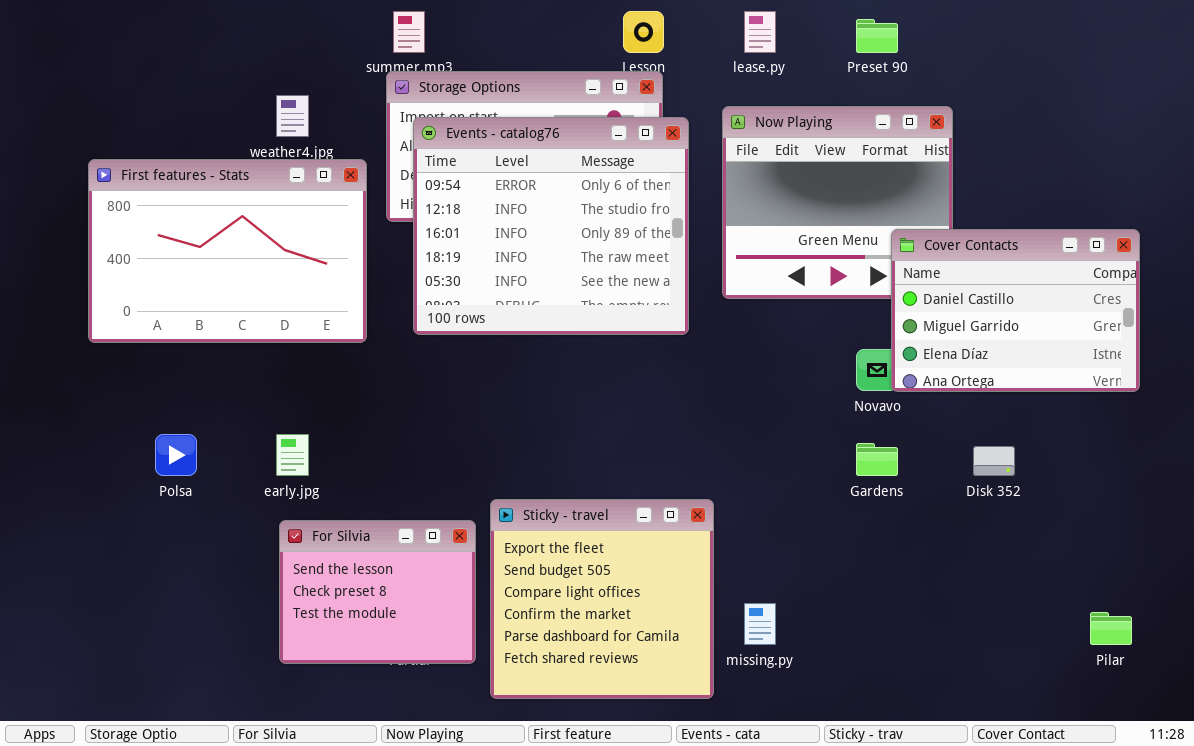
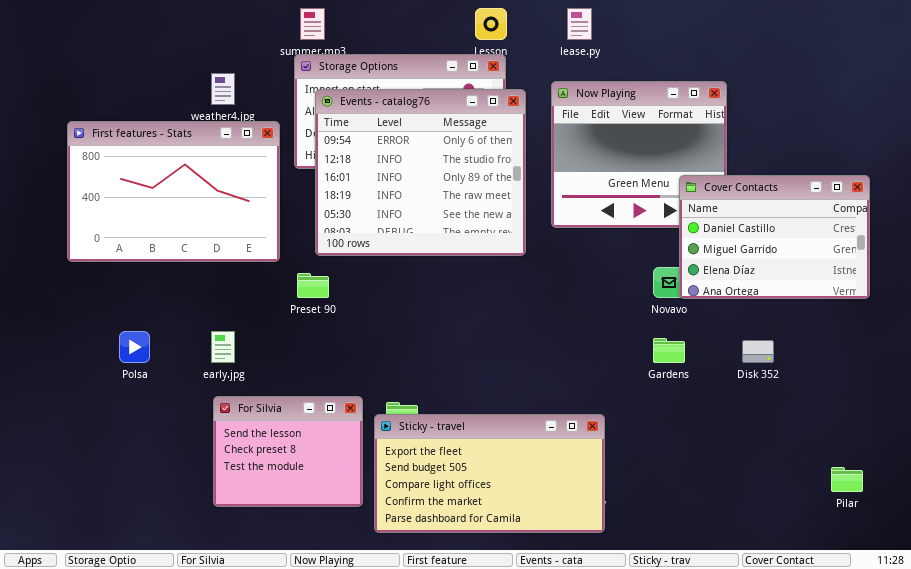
Preset 90: [856,19,898,53] -> [297,273,329,298], moved
Sticky - travel: [490,499,714,699] -> [374,414,605,533], resized

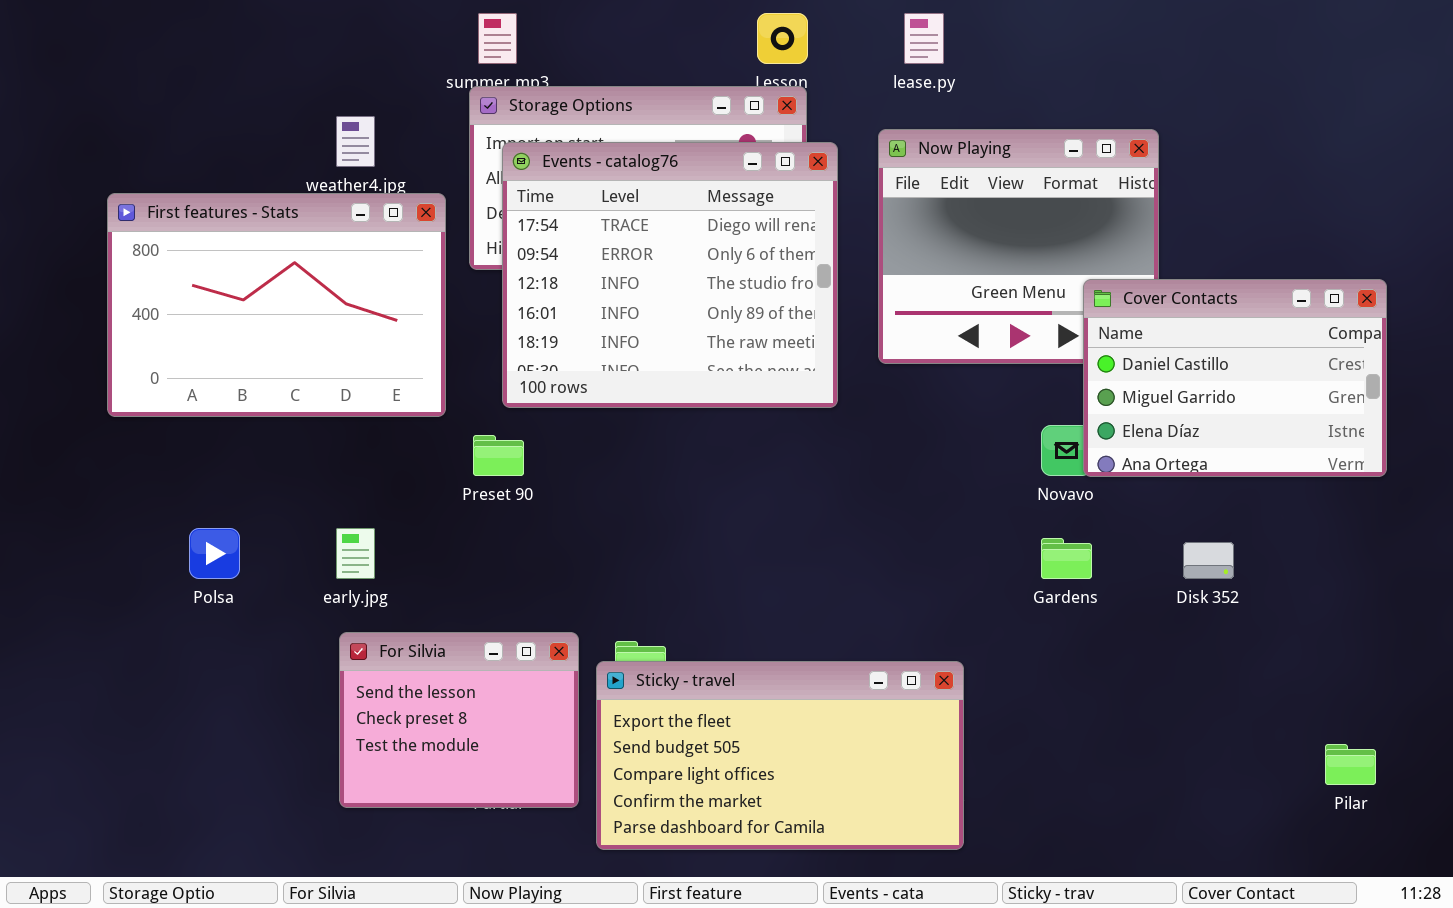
Events - catalog76: [315,89,526,256] -> [502,142,838,408], scrolled up 1 row

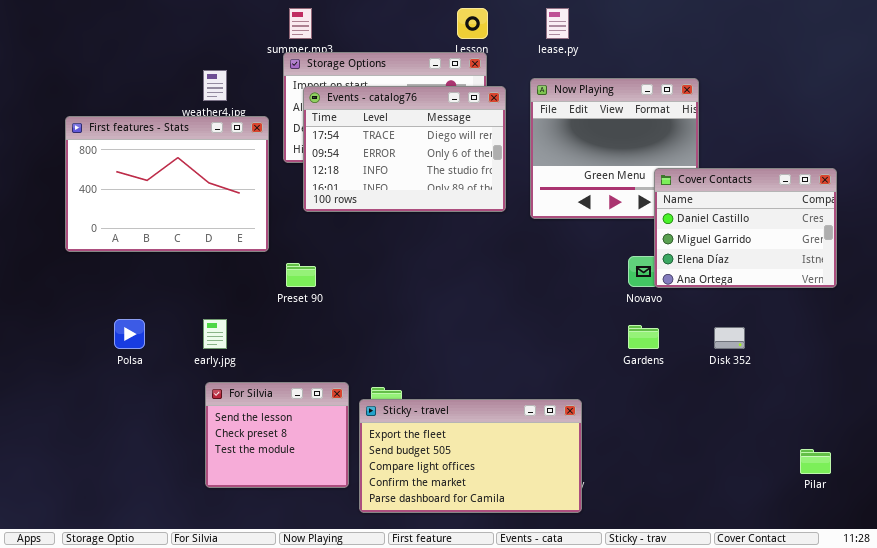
Events - catalog76: [502,142,838,408] -> [303,86,506,212], resized

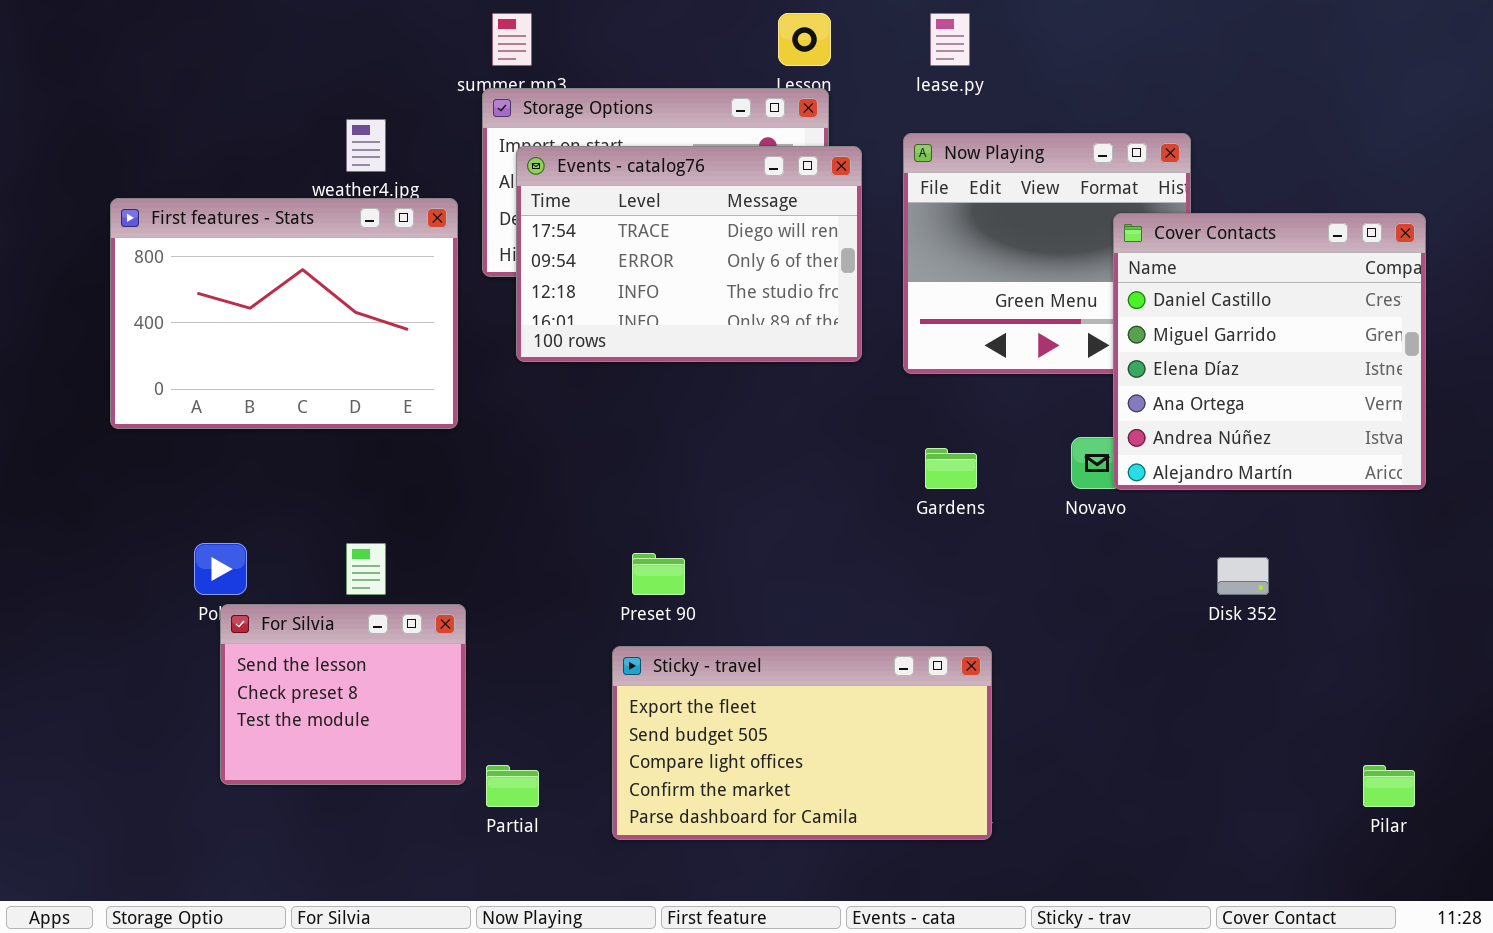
Cover Contacts: [654,168,837,288] -> [1113,213,1426,490], resized
Preset 90: [286,263,316,287] -> [632,553,685,595], moved
Gardens: [628,325,659,349] -> [925,448,977,489], moved
For Silvia: [205,382,349,488] -> [220,604,466,785], moved
Sticky - travel: [359,399,582,513] -> [612,646,992,840], moved

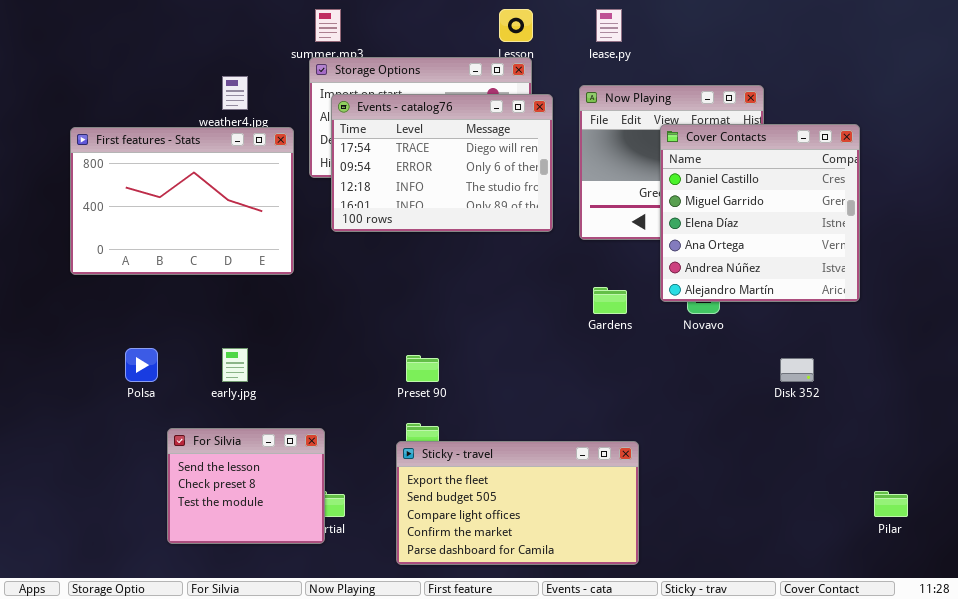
Cover Contacts: [1113,213,1426,490] -> [660,124,860,302], moved
For Silvia: [220,604,466,785] -> [167,428,325,544], moved
Sticky - travel: [612,646,992,840] -> [396,441,639,565], moved

